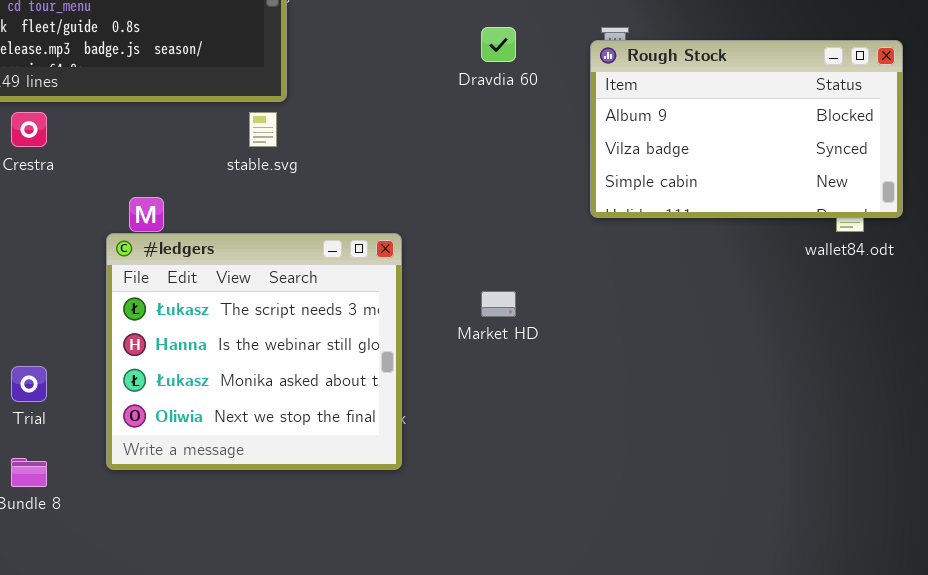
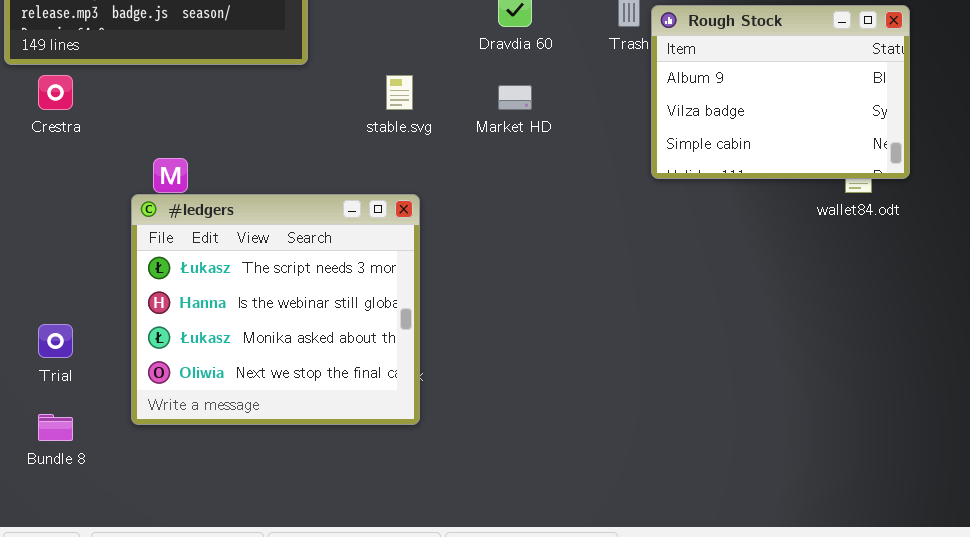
Rough Stock: [590,40,903,218] -> [651,5,910,179], resized
stable.svg: [249,112,277,147] -> [386,75,413,110], moved
Market HD: [481,291,516,317] -> [498,85,532,110], moved

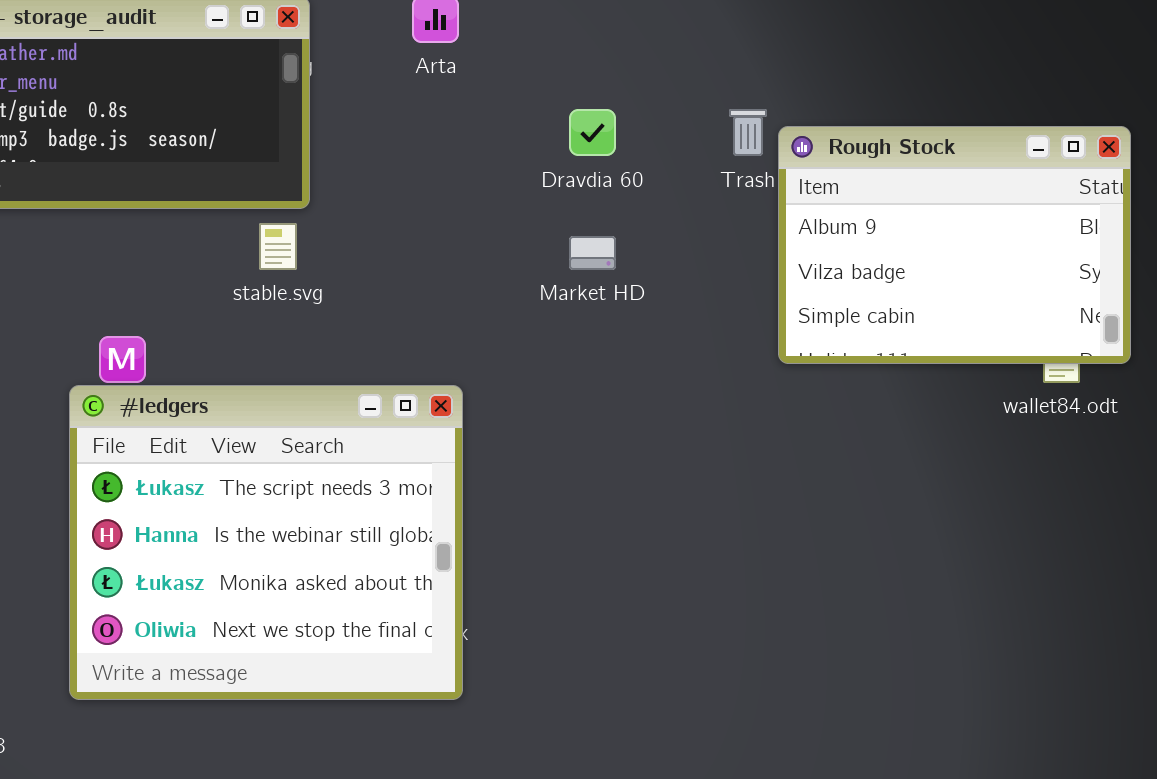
stable.svg: [386,75,413,110] -> [259,223,297,270], moved

